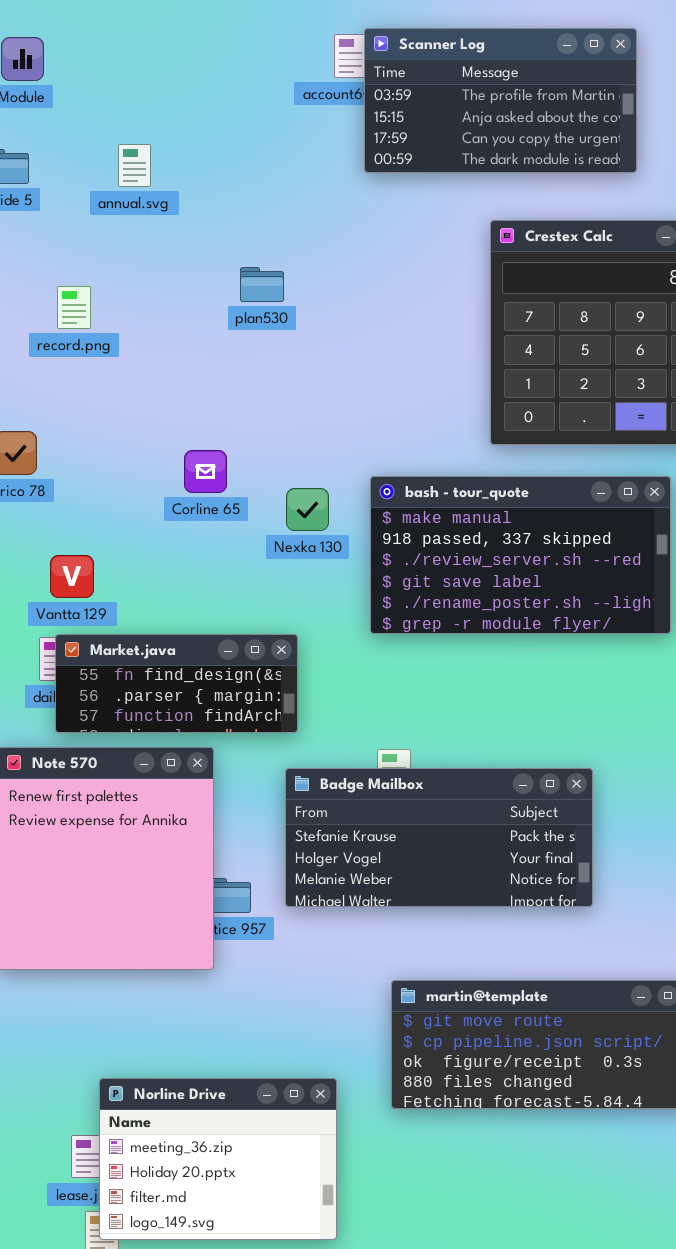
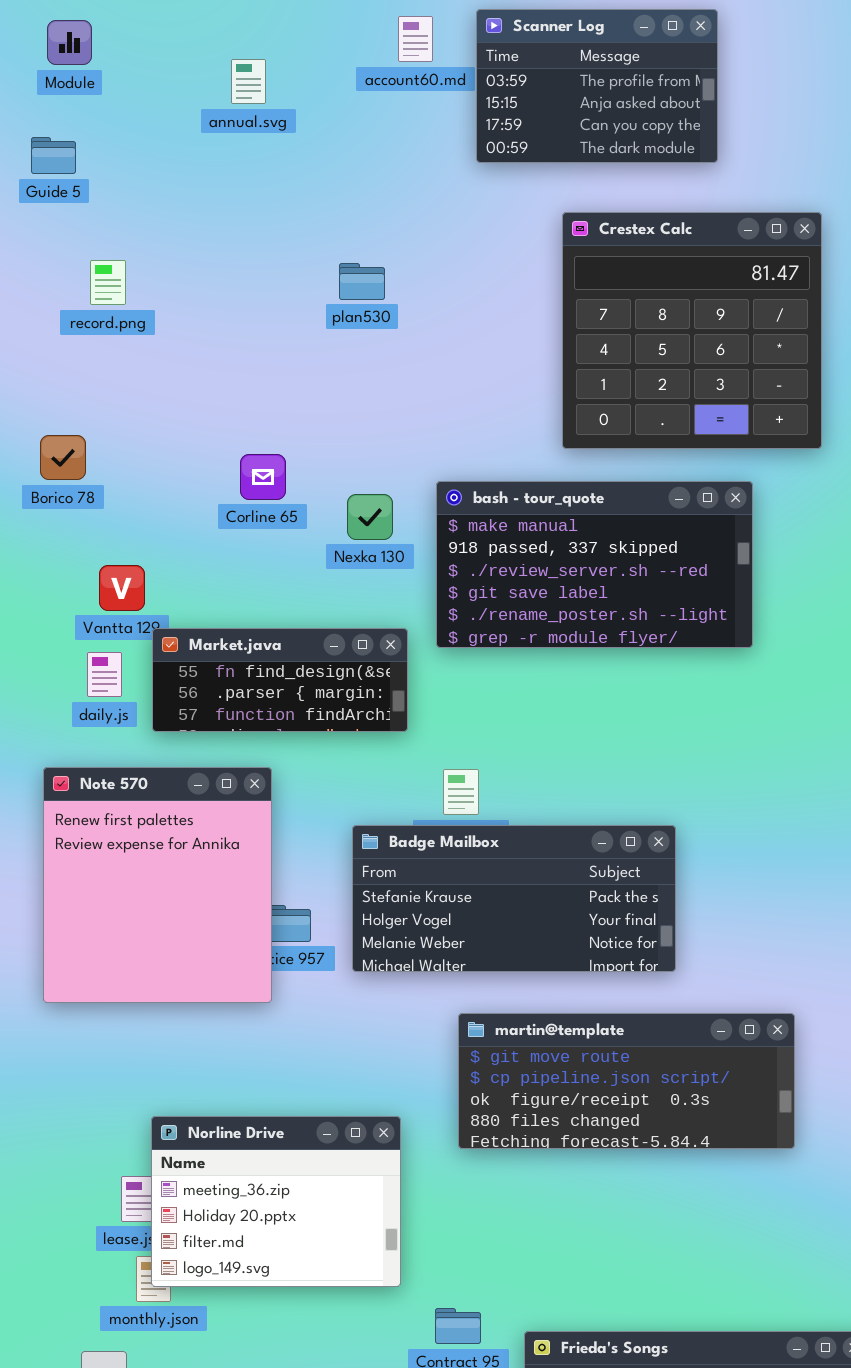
Scanner Log: [364,28,637,173] -> [476,9,718,163], resized
annual.svg: [118,144,151,187] -> [231,59,266,104], moved
plan530: [240,267,284,302] -> [339,263,385,300], moved
record.png: [57,286,91,329] -> [90,260,126,305], moved
Market.java: [55,634,298,733] -> [152,628,408,732], moved
Badge Mailbox: [285,768,593,907] -> [352,825,676,972], moved

